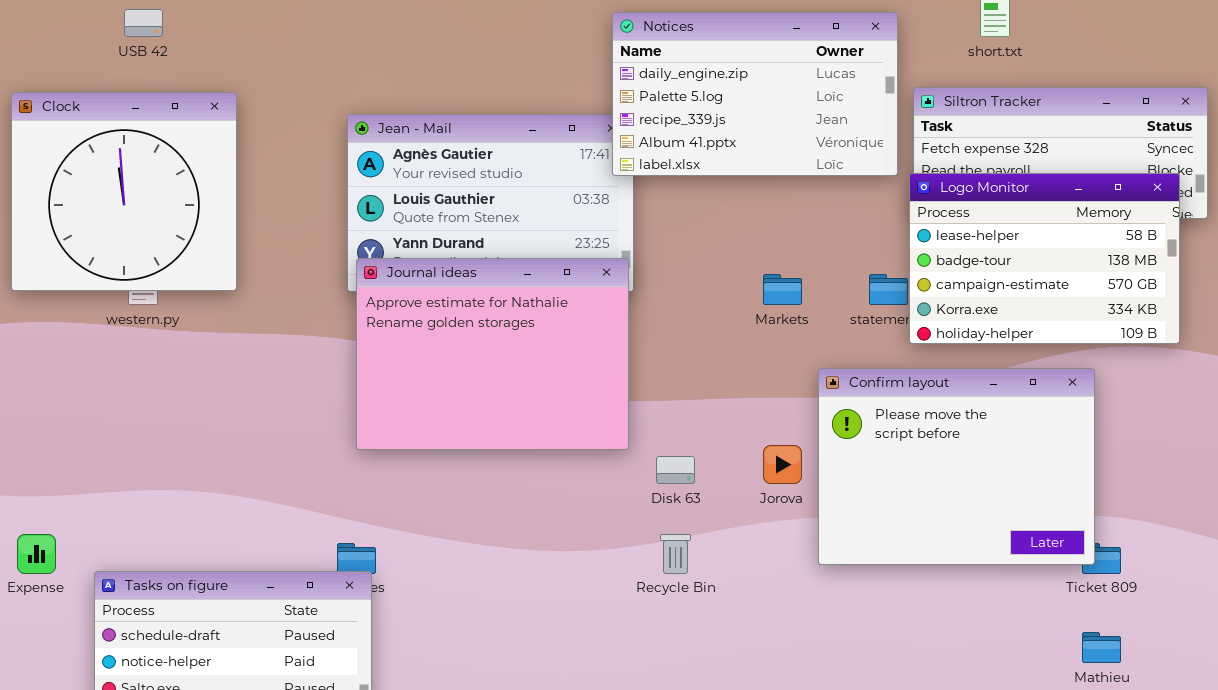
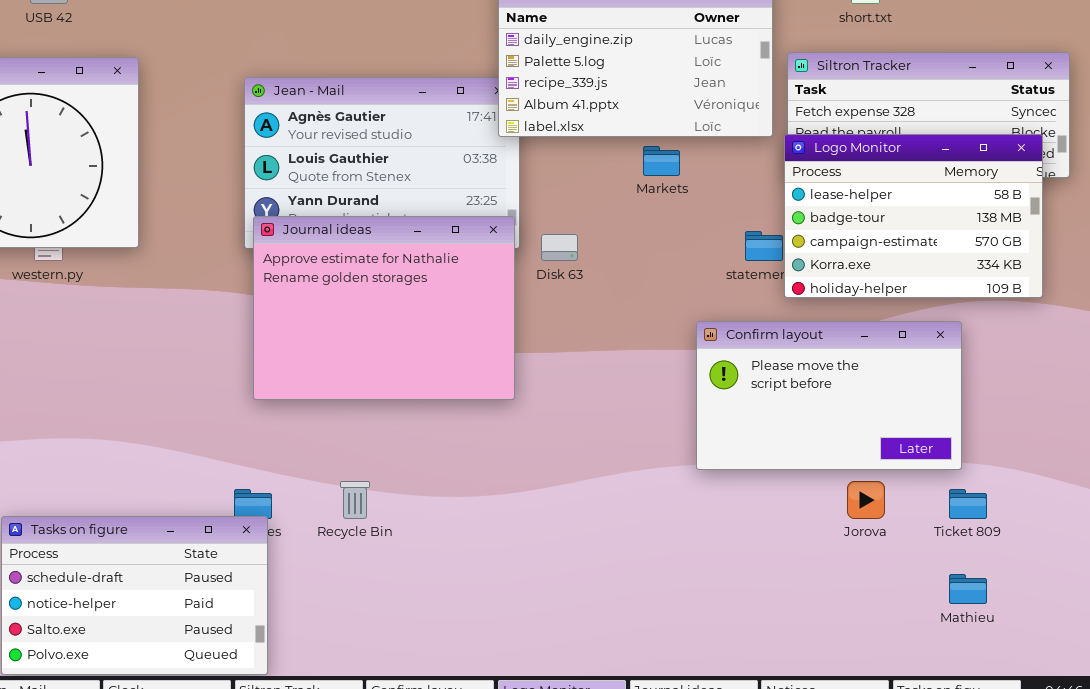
Markets: [763,274,802,305] -> [643,146,680,176], moved
Confirm layout: [818,368,1095,565] -> [696,321,962,470], resized
Jorova: [763,445,802,484] -> [847,481,885,519], moved
Disk 63: [656,456,695,484] -> [541,234,578,261], moved
Recycle Bin: [660,534,691,574] -> [340,481,370,519], moved

